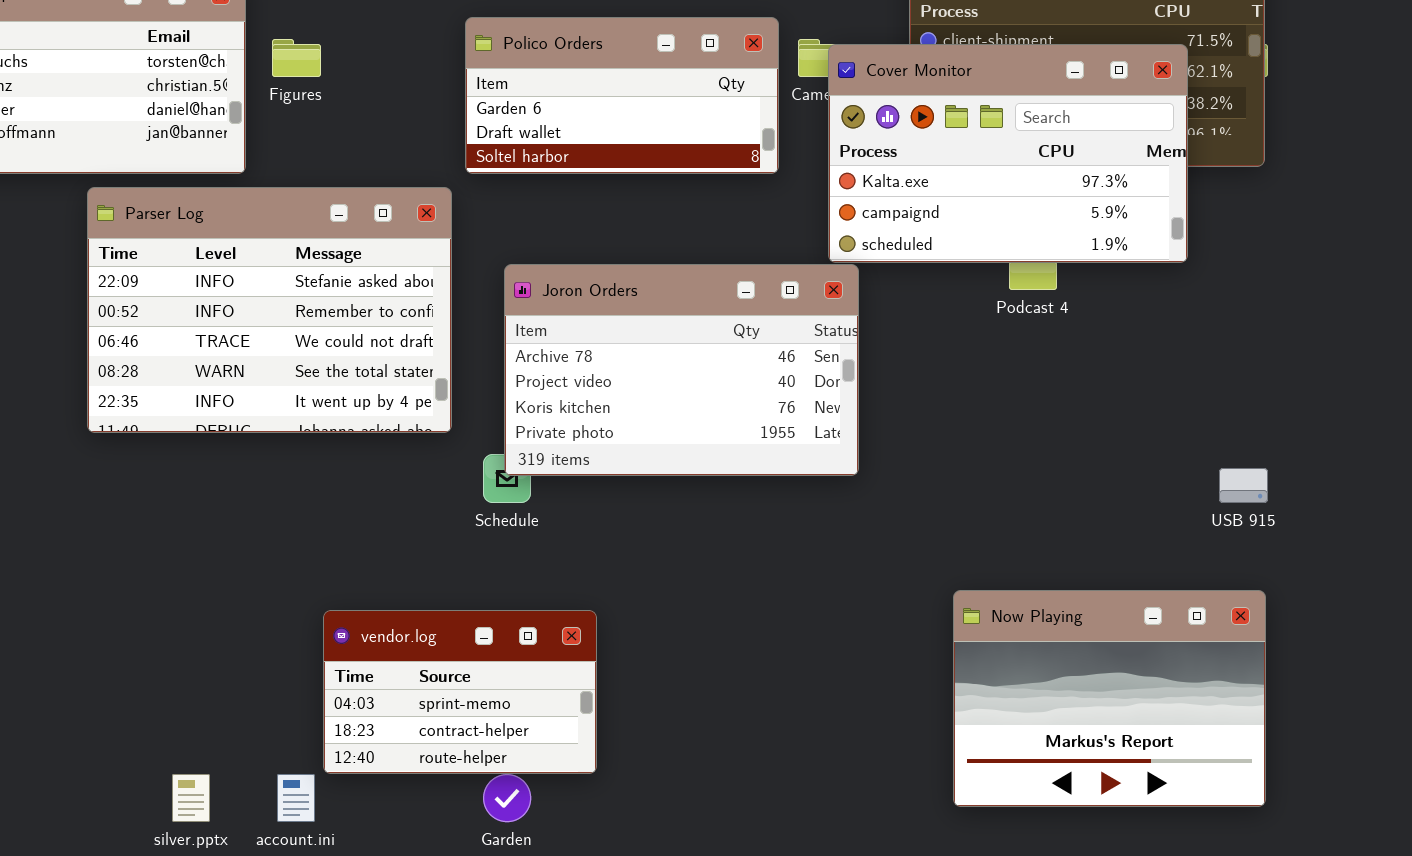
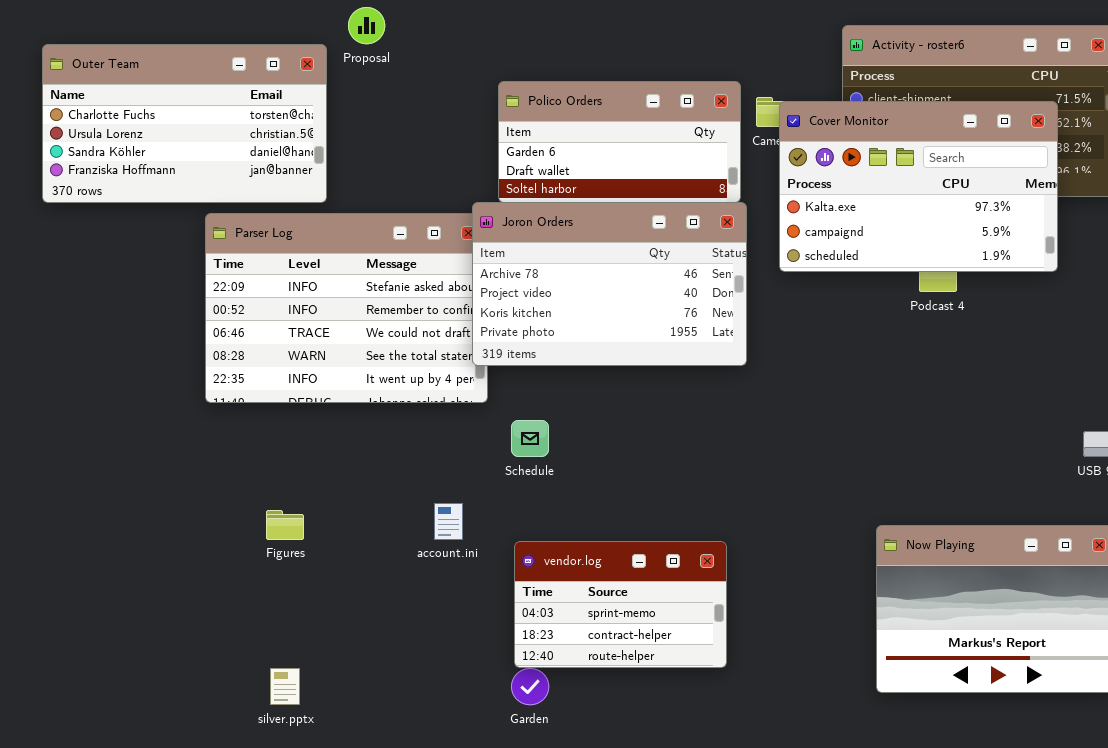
Figures: [272,39,321,77] -> [266,510,304,540], moved
Joron Orders: [504,264,859,476] -> [472,202,747,366], moved
vendor.log: [323,610,597,774] -> [514,541,727,668], moved
account.ini: [277,774,315,822] -> [434,503,463,540], moved

